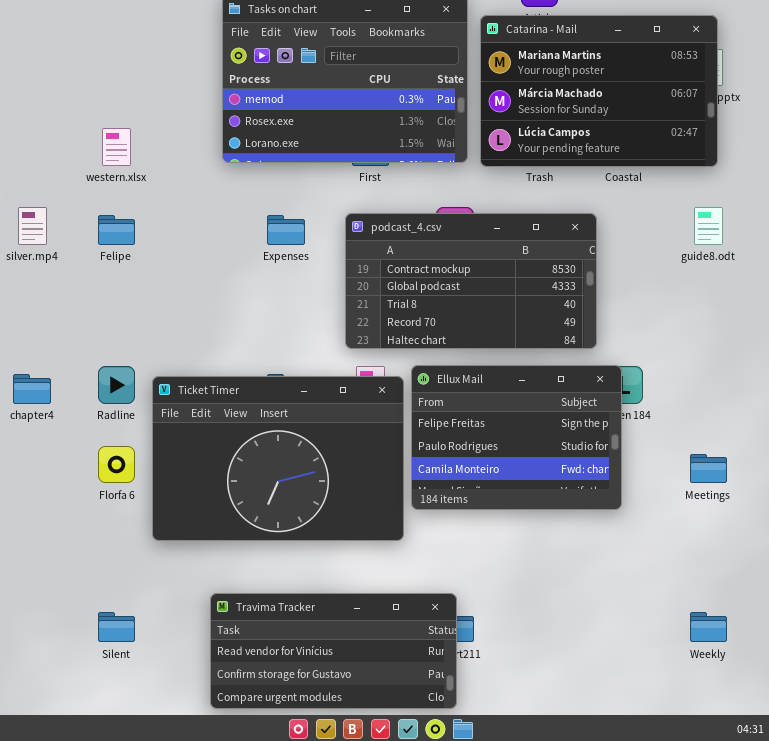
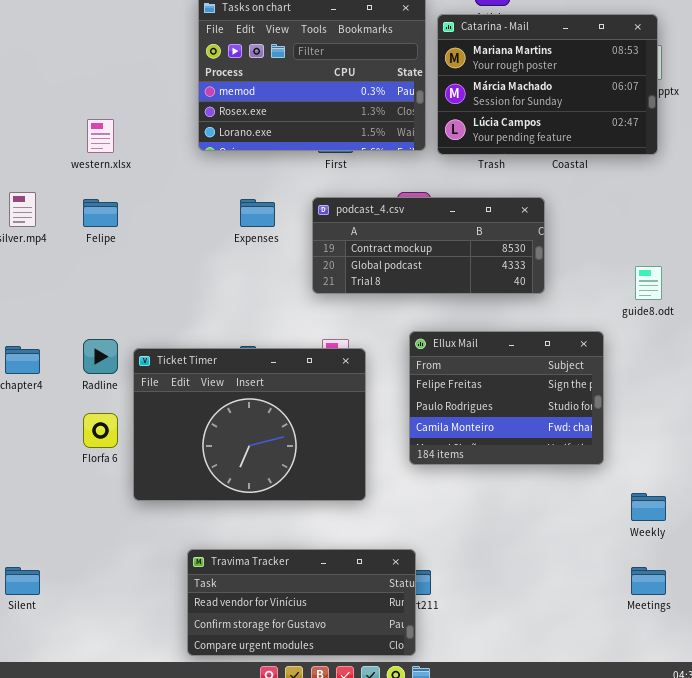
guide8.odt: [694,207,723,245] -> [635,266,662,300], moved
podcast_4.csv: [345,213,597,349] -> [312,197,545,294], resized
Ellux Mail: [411,365,622,510] -> [409,331,604,465], moved
Meetings: [690,454,727,483] -> [631,567,666,595], moved
Silent: [98,612,135,642] -> [5,567,40,595], moved
Weekly: [690,612,727,642] -> [631,493,666,521], moved

